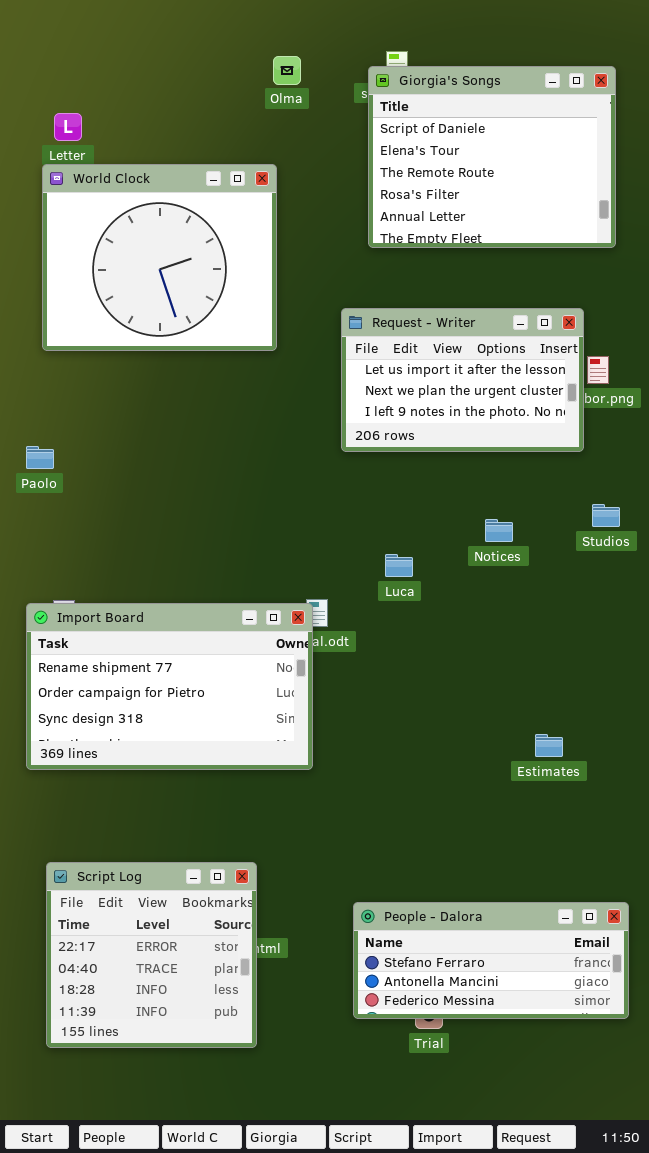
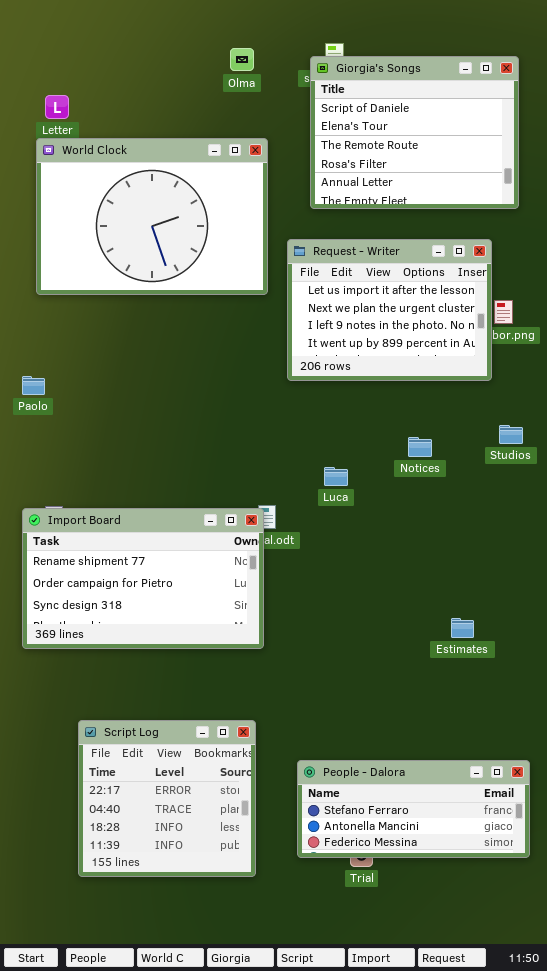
World Clock: [42,164,277,351] -> [36,138,268,295], resized
Request - Writer: [341,308,584,452] -> [287,239,492,381], resized
Script Log: [46,862,257,1048] -> [78,720,256,877], moved

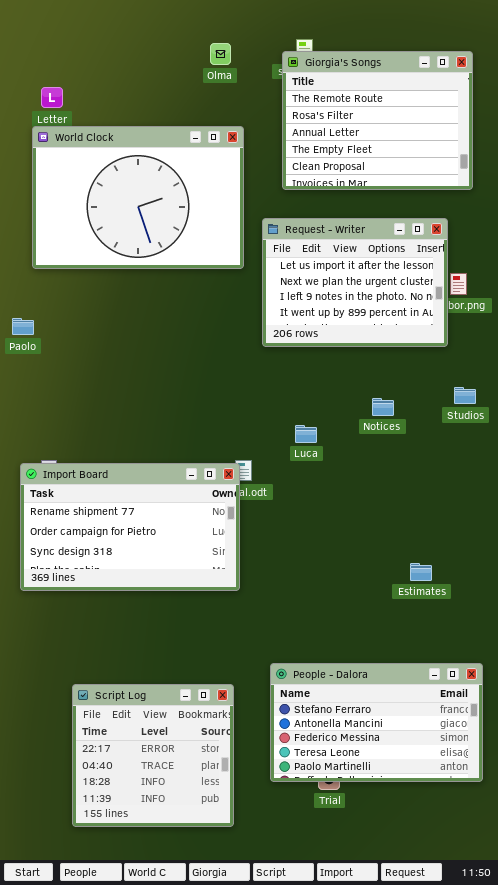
Giorgia's Songs: [310,56,519,209] -> [282,51,473,190], scrolled down 2 rows
Paolo: [22,376,45,395] -> [12,318,34,335], moved
Script Log: [78,720,256,877] -> [72,684,234,827], moved
People - Dalora: [297,760,530,858] -> [270,663,483,782], resized

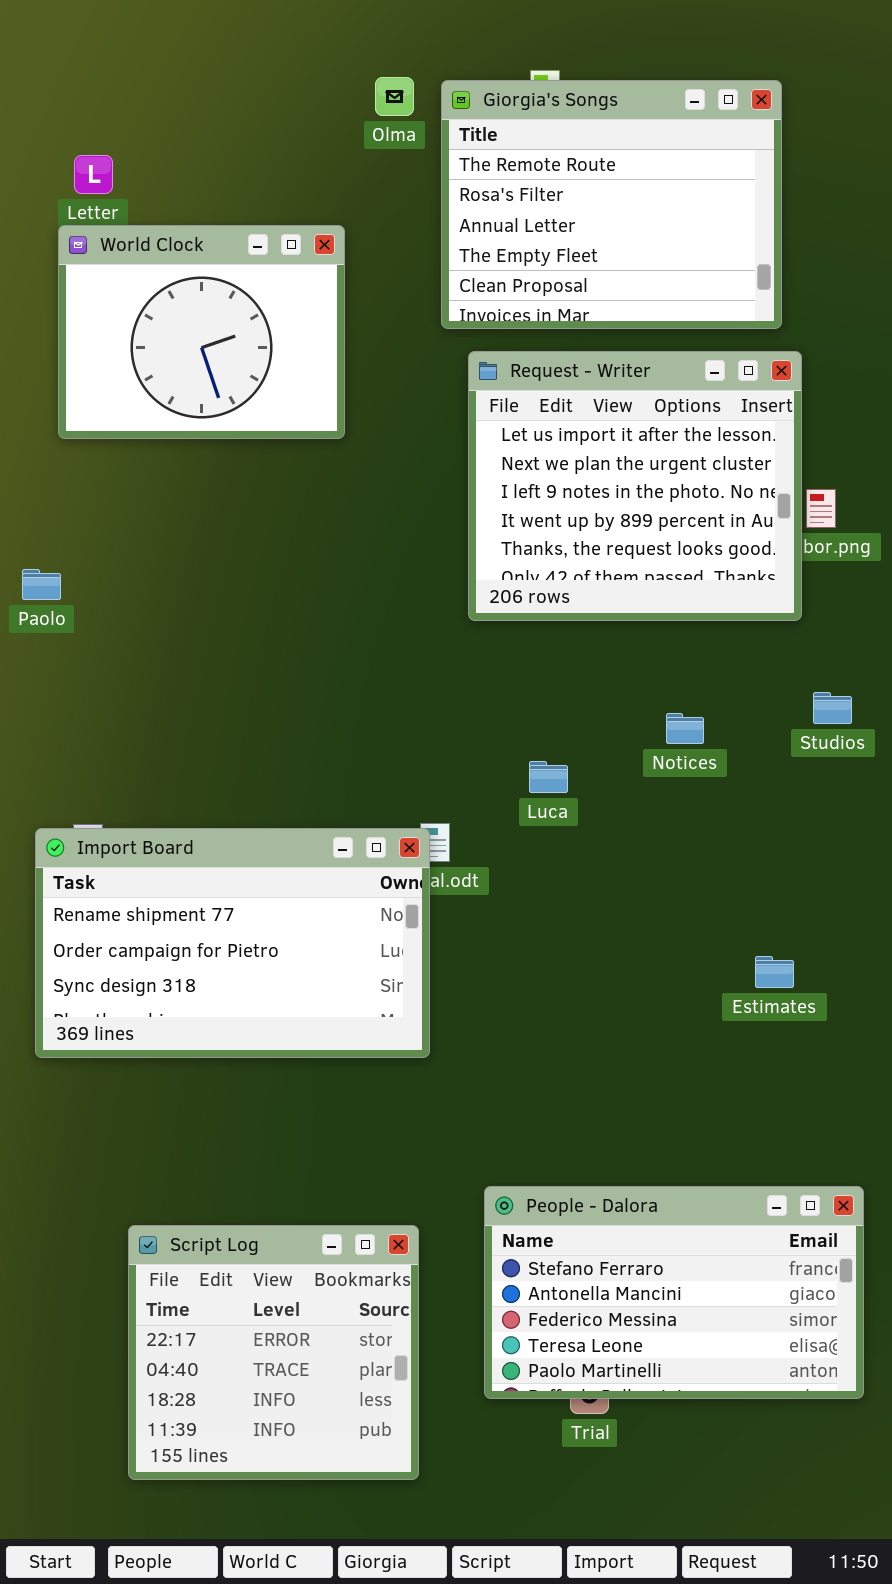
Giorgia's Songs: [282,51,473,190] -> [441,80,782,329], moved
World Clock: [32,126,244,269] -> [58,225,345,439], resized
Request - Writer: [262,218,448,347] -> [468,351,802,621], resized
Estimates: [410,563,432,581] -> [755,956,794,988], moved

